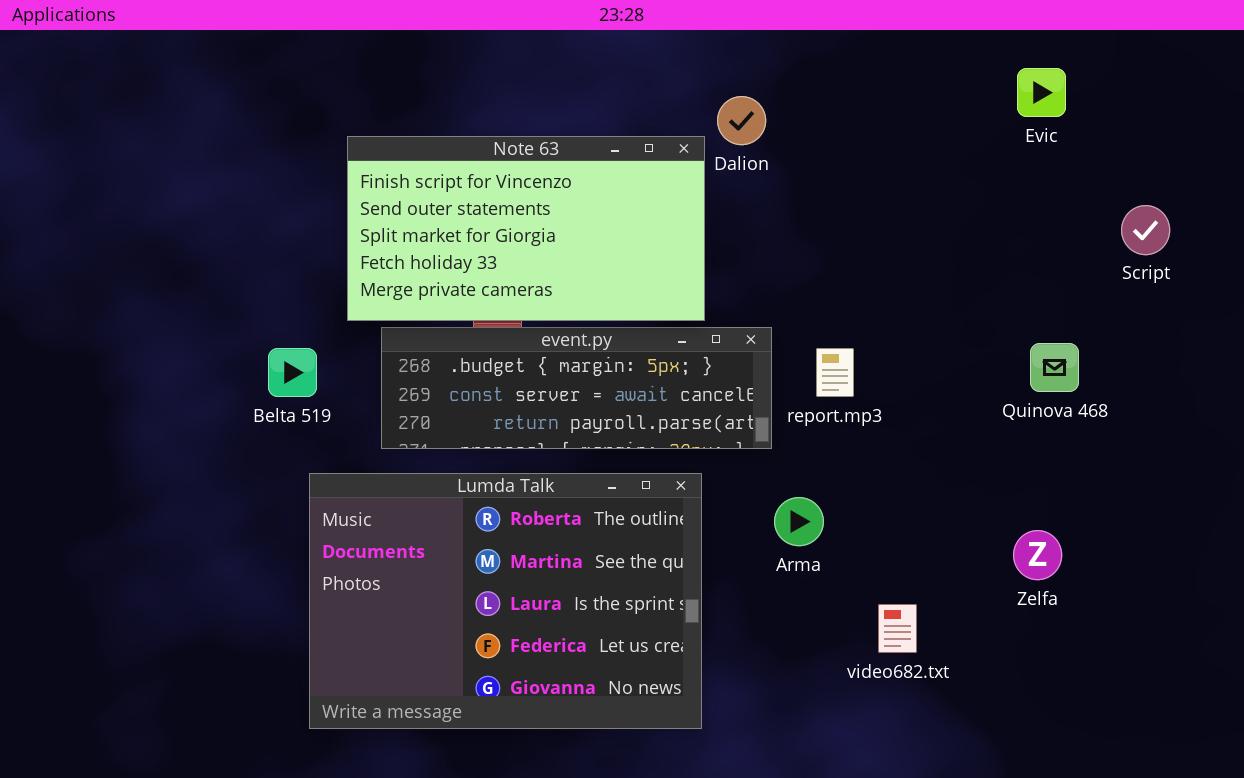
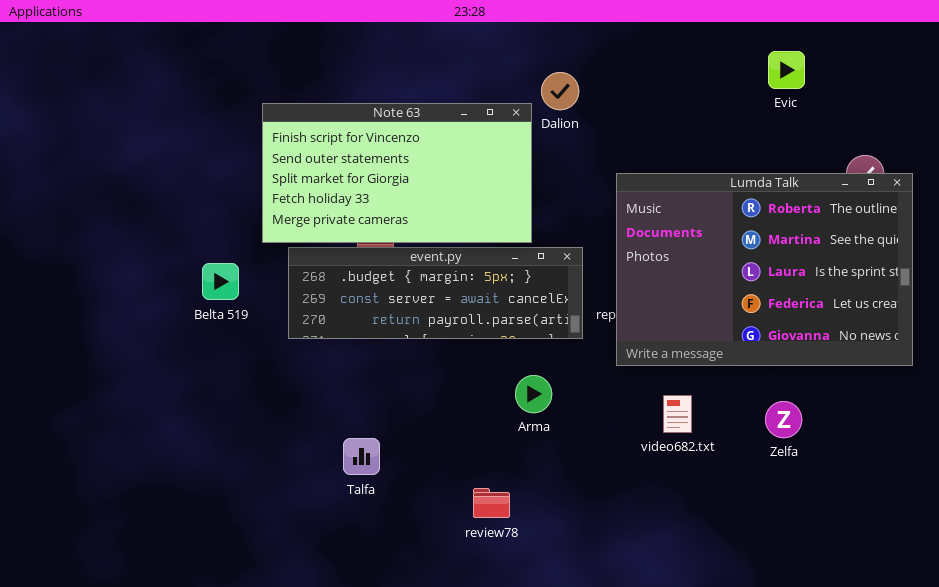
Lumda Talk: [309,473,702,729] -> [616,173,913,366], moved
Arma: [774,497,824,546] -> [515,375,552,413], moved
video682.txt: [878,604,917,653] -> [663,395,692,433], moved

